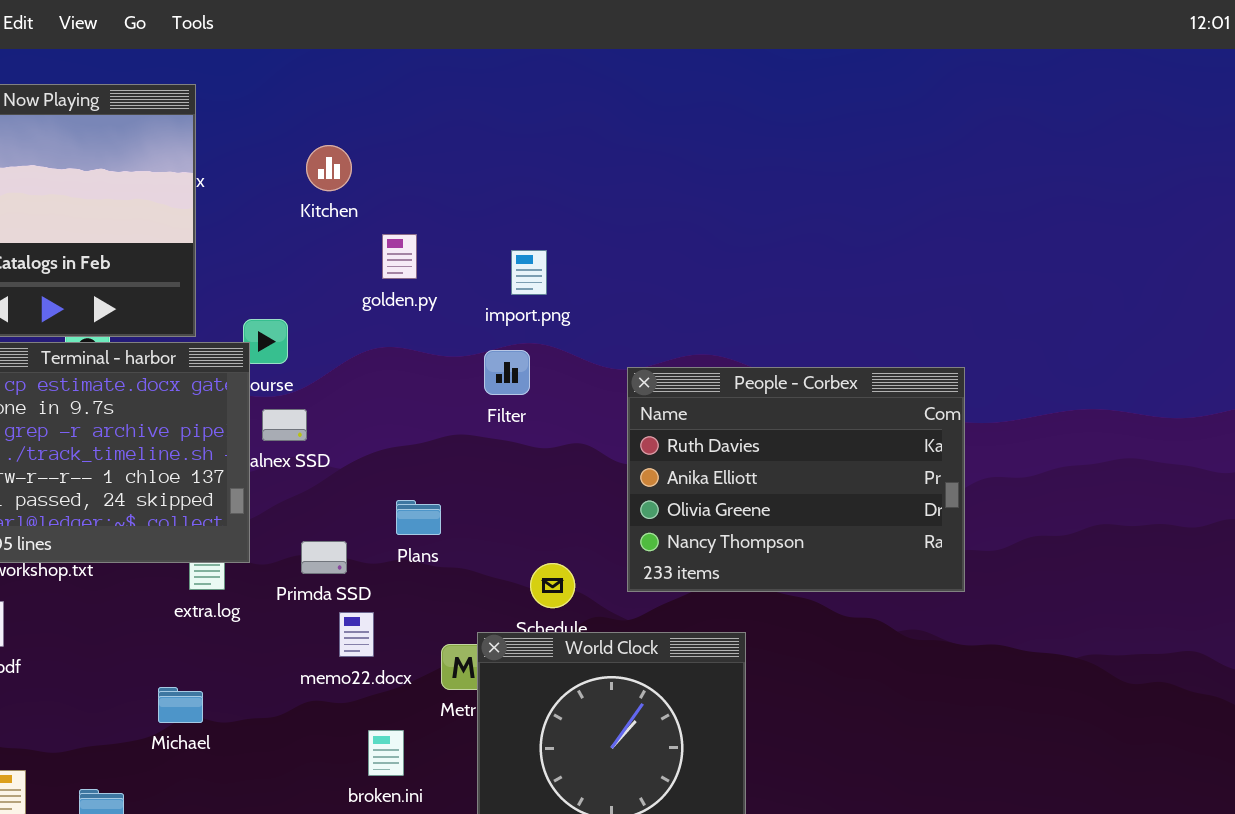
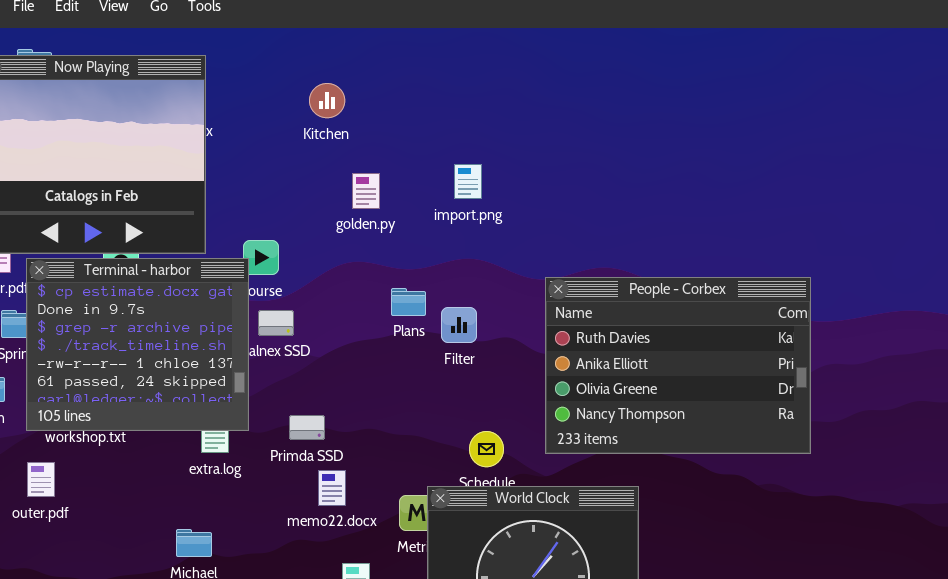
Kitchen: [306,145,352,191] -> [309,83,345,118], moved
import.png: [511,250,547,295] -> [454,164,482,199], moved
Filter: [484,350,530,395] -> [441,307,477,343], moved
Plans: [396,500,441,535] -> [391,288,426,316], moved

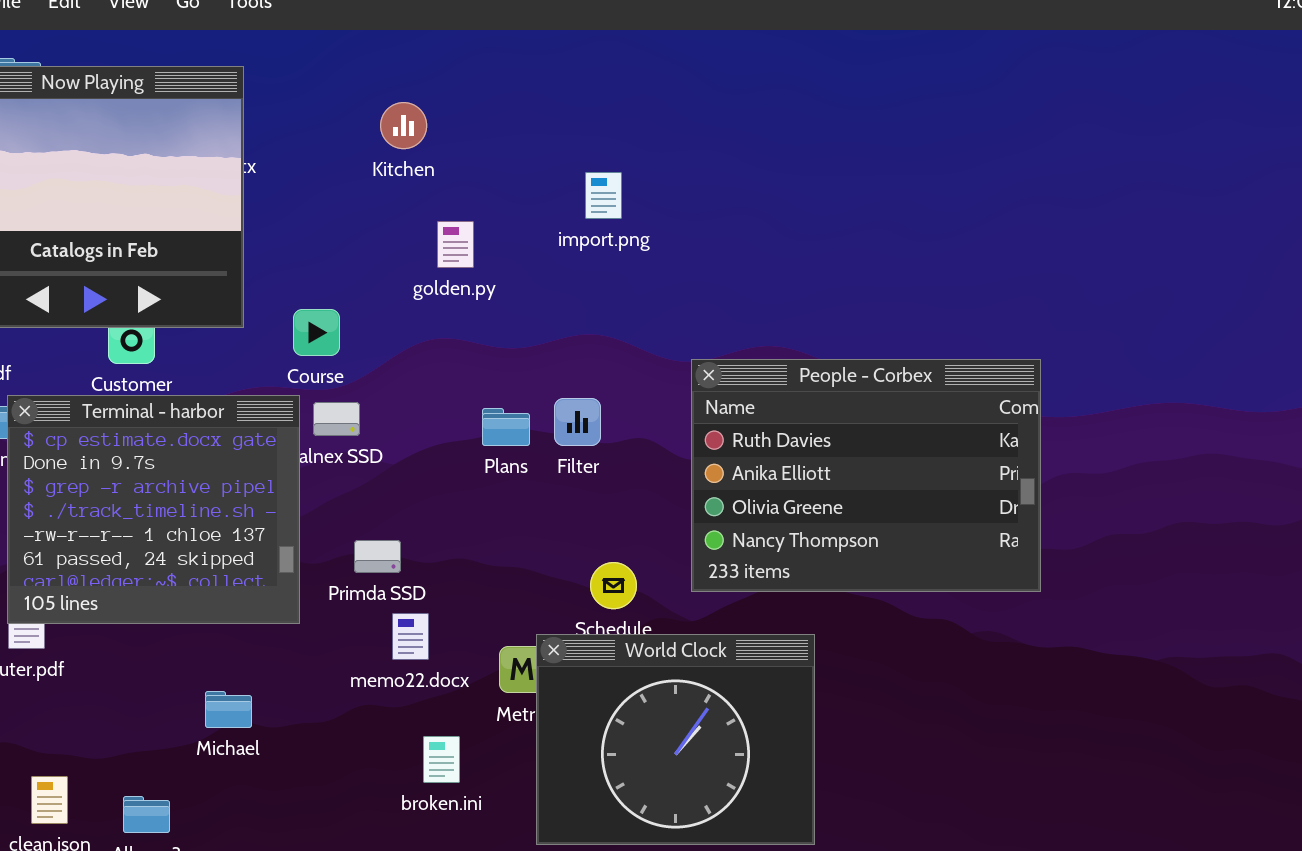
import.png: [454,164,482,199] -> [585,172,622,219], moved
Terminal - harbor: [26,258,249,431] -> [7,395,300,624], moved
Plans: [391,288,426,316] -> [482,408,530,446], moved

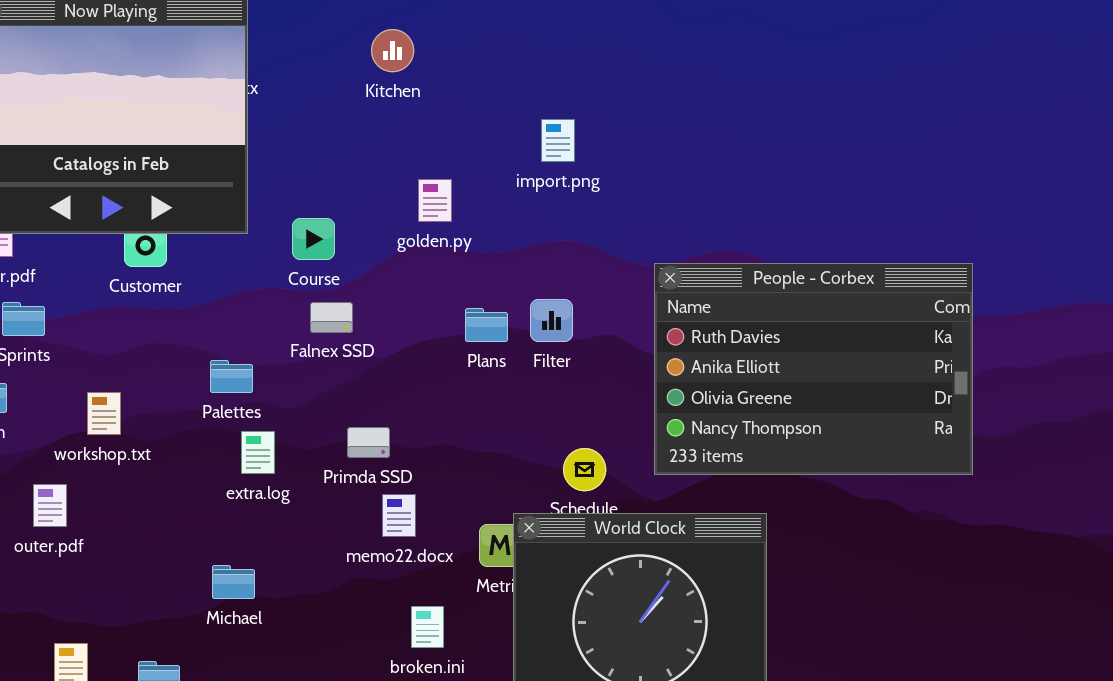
import.png: [585,172,622,219] -> [541,119,575,162], moved
golden.py: [437,221,474,268] -> [418,179,452,222], moved
Terminal - harbor: [7,395,300,624] -> none, closed

